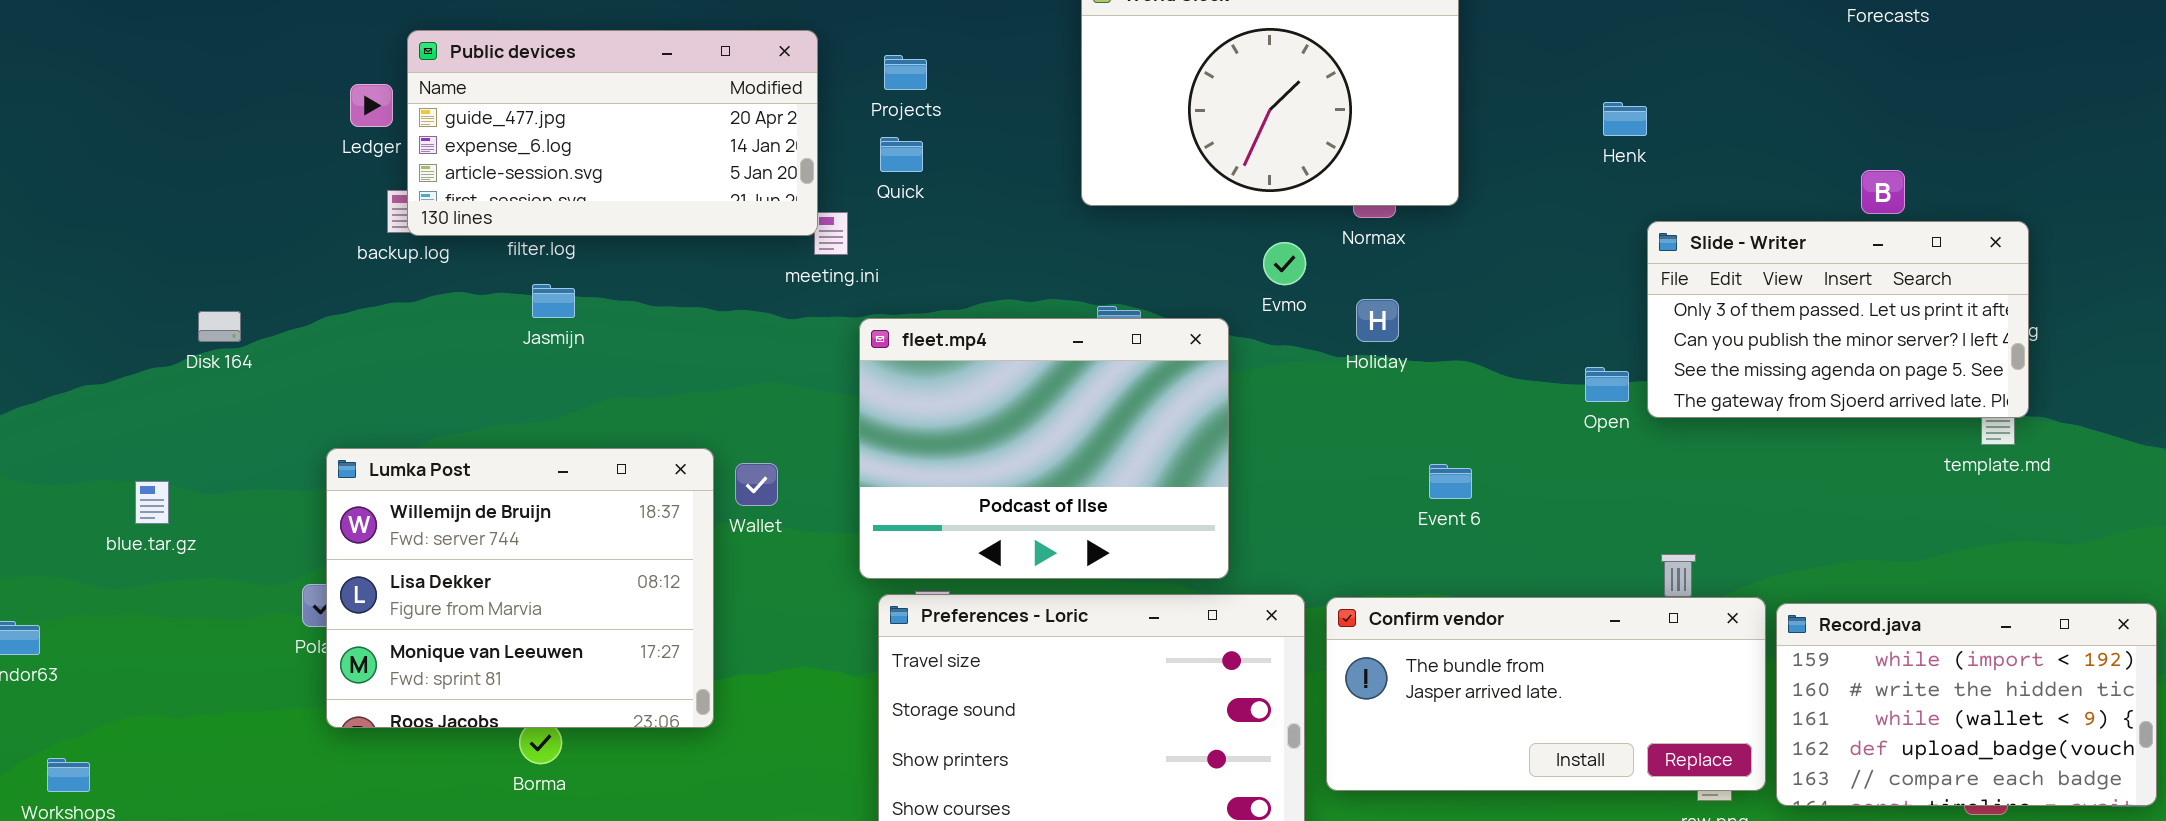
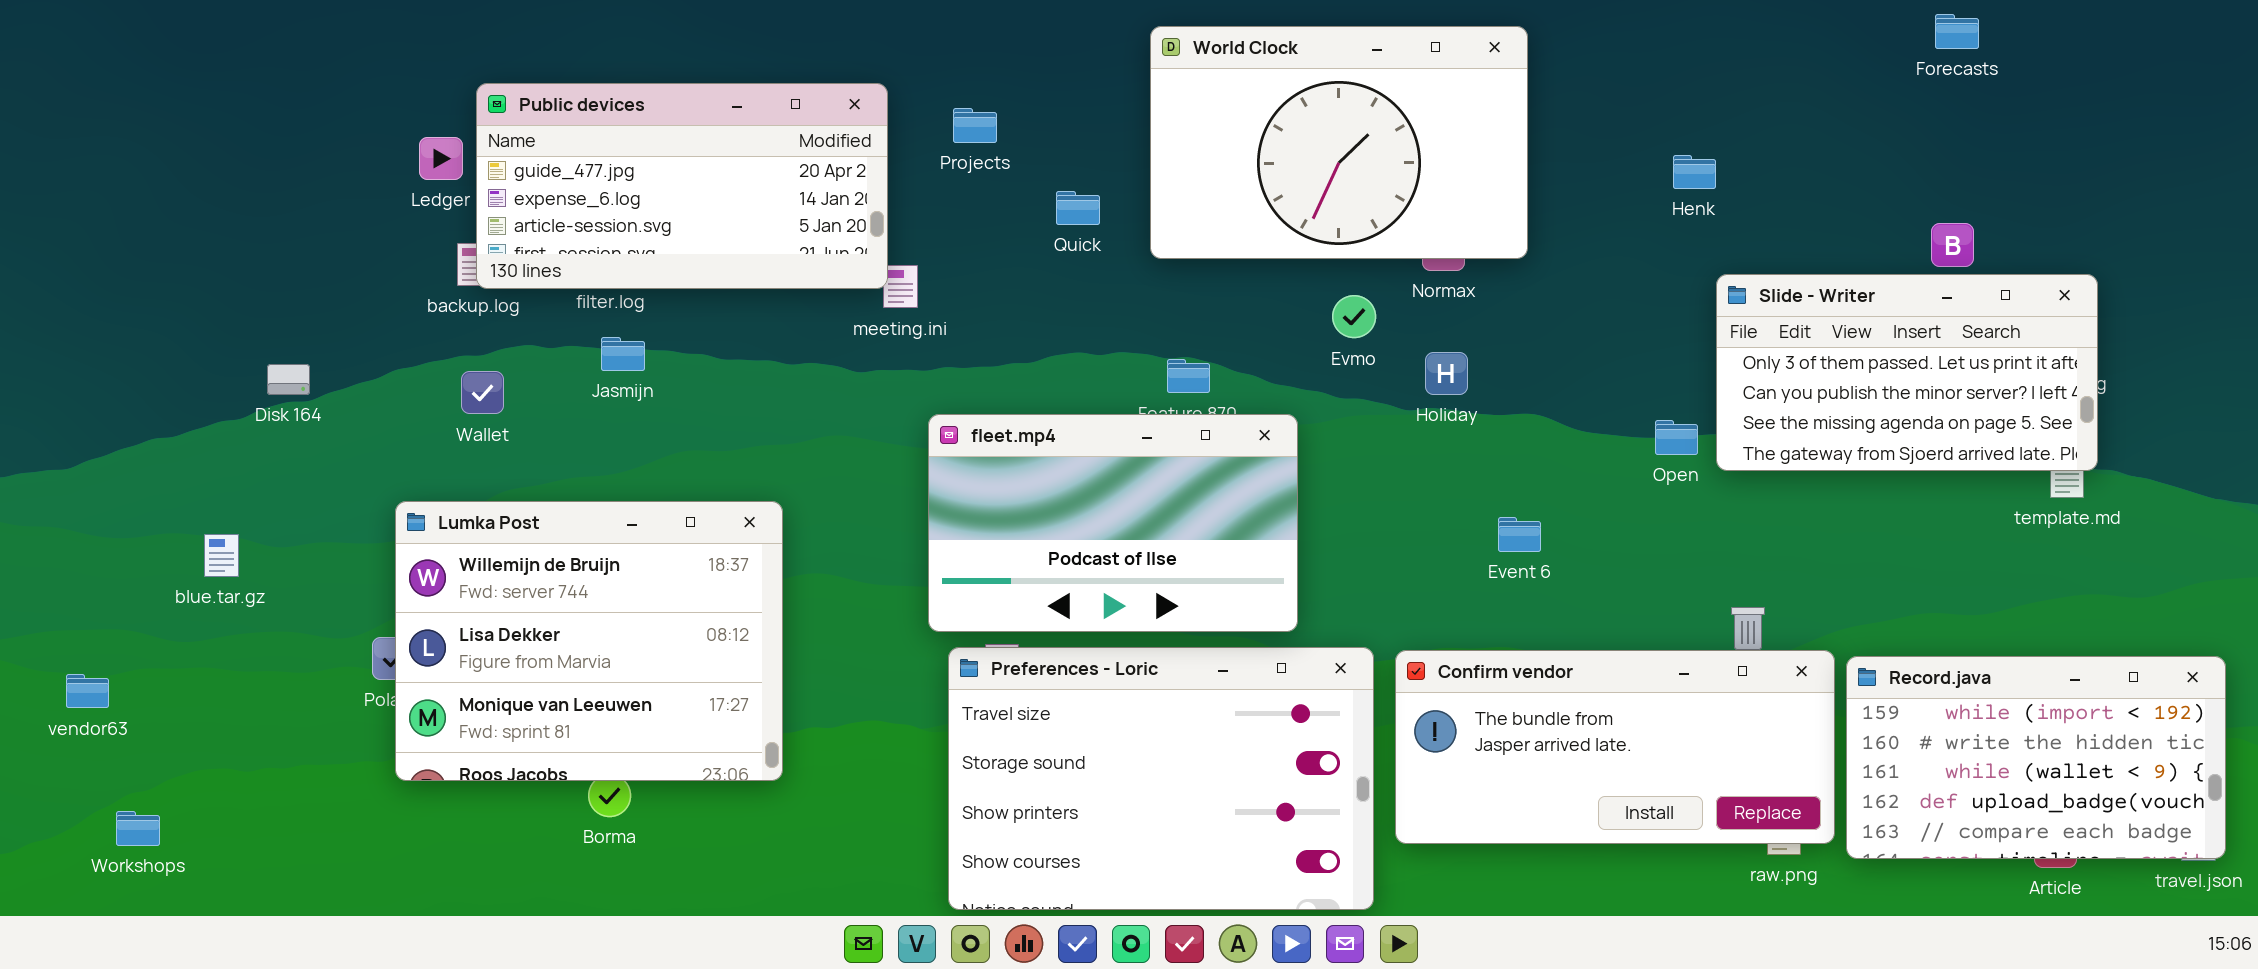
Quick: [880,137,923,172] -> [1056,191,1100,225], moved
fleet.mp4: [859,318,1229,579] -> [928,414,1298,632], resized
Wallet: [735,463,778,506] -> [461,371,504,414], moved

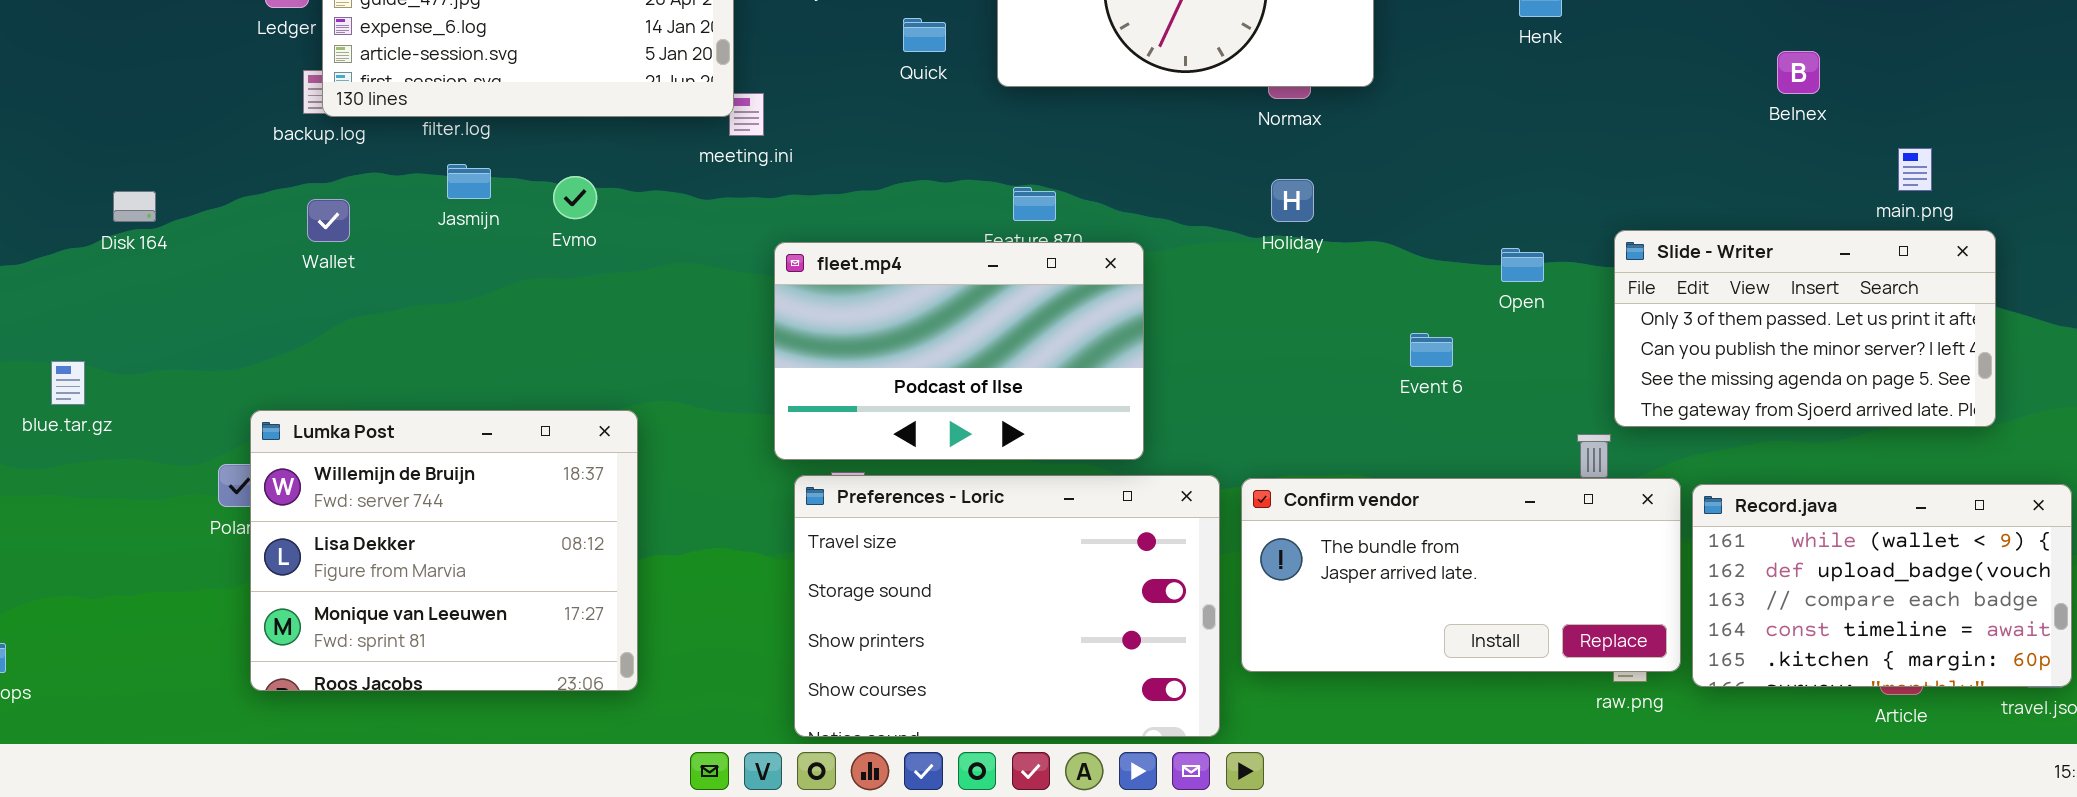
Slide - Writer: [1716,274,2098,471] -> [1614,230,1996,427], moved
Evmo: [1332,295,1376,338] -> [553,176,597,219], moved
Lumka Post: [395,501,783,781] -> [250,410,638,691], moved
Event 6: [1498,517,1541,552] -> [1410,333,1453,367], moved
Record.java: [1846,656,2226,859] -> [1692,484,2072,687], scrolled down 2 rows

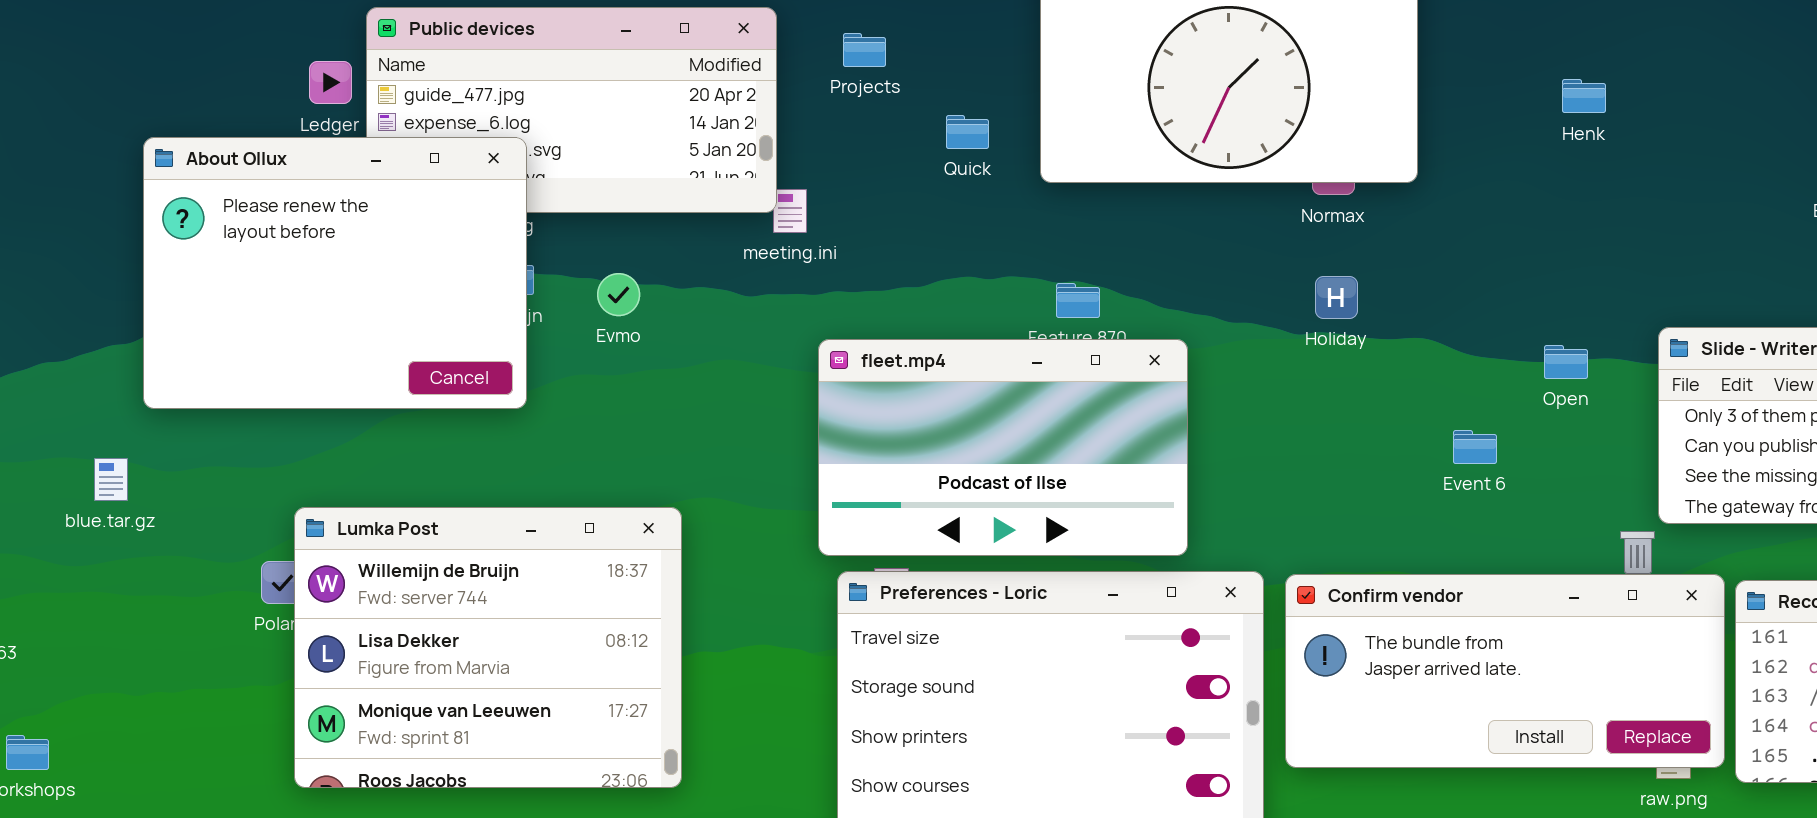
About Ollux: none -> [143,137,527,409], opened

